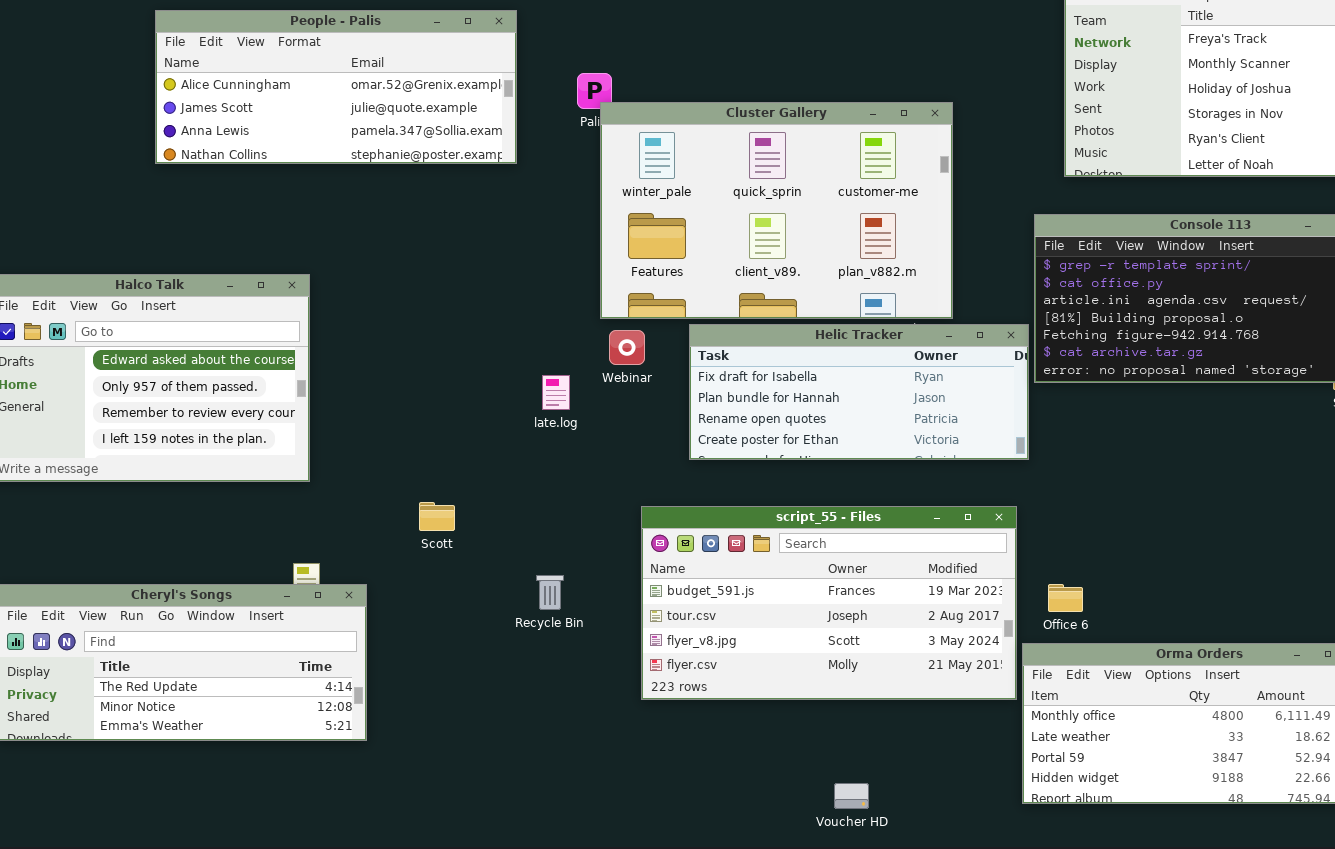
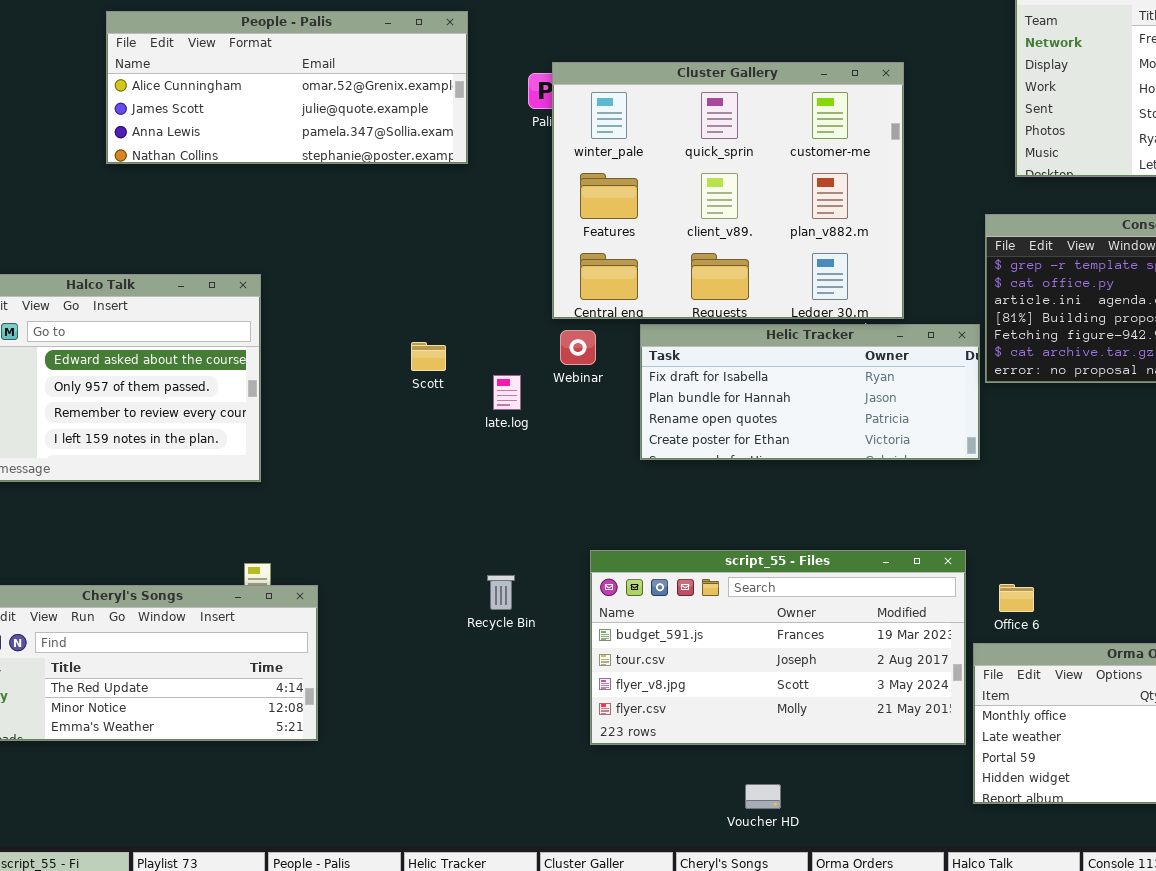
Cluster Gallery: [600,102,953,319] -> [552,62,904,319], resized
Scott: [419,502,455,531] -> [411,342,446,371], moved
script_55 - Files: [641,506,1017,700] -> [590,550,966,745], moved
Voucher HD: [834,783,869,809] -> [745,784,781,809], moved

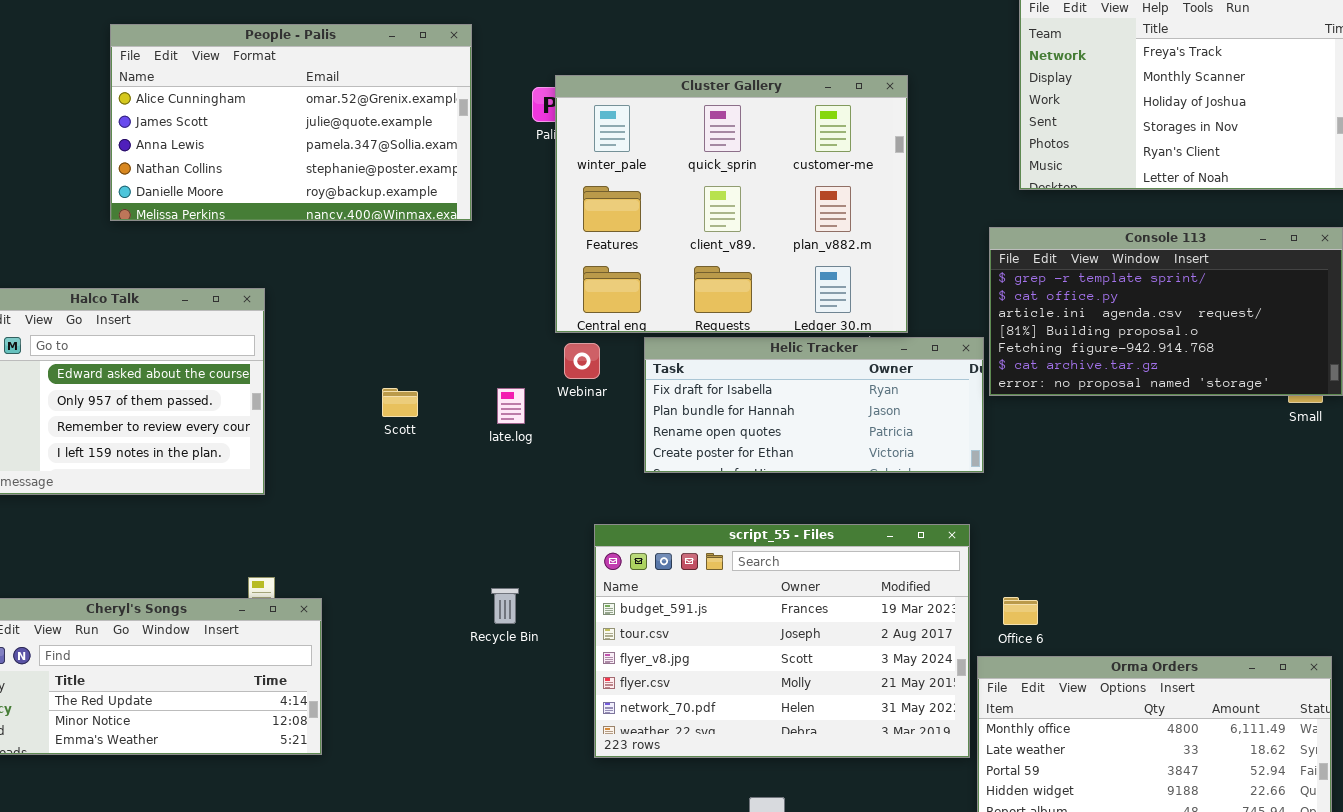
People - Palis: [106,11,468,164] -> [110,24,472,221], resized
Scott: [411,342,446,371] -> [382,388,418,417], moved
script_55 - Files: [590,550,966,745] -> [594,524,970,758], resized

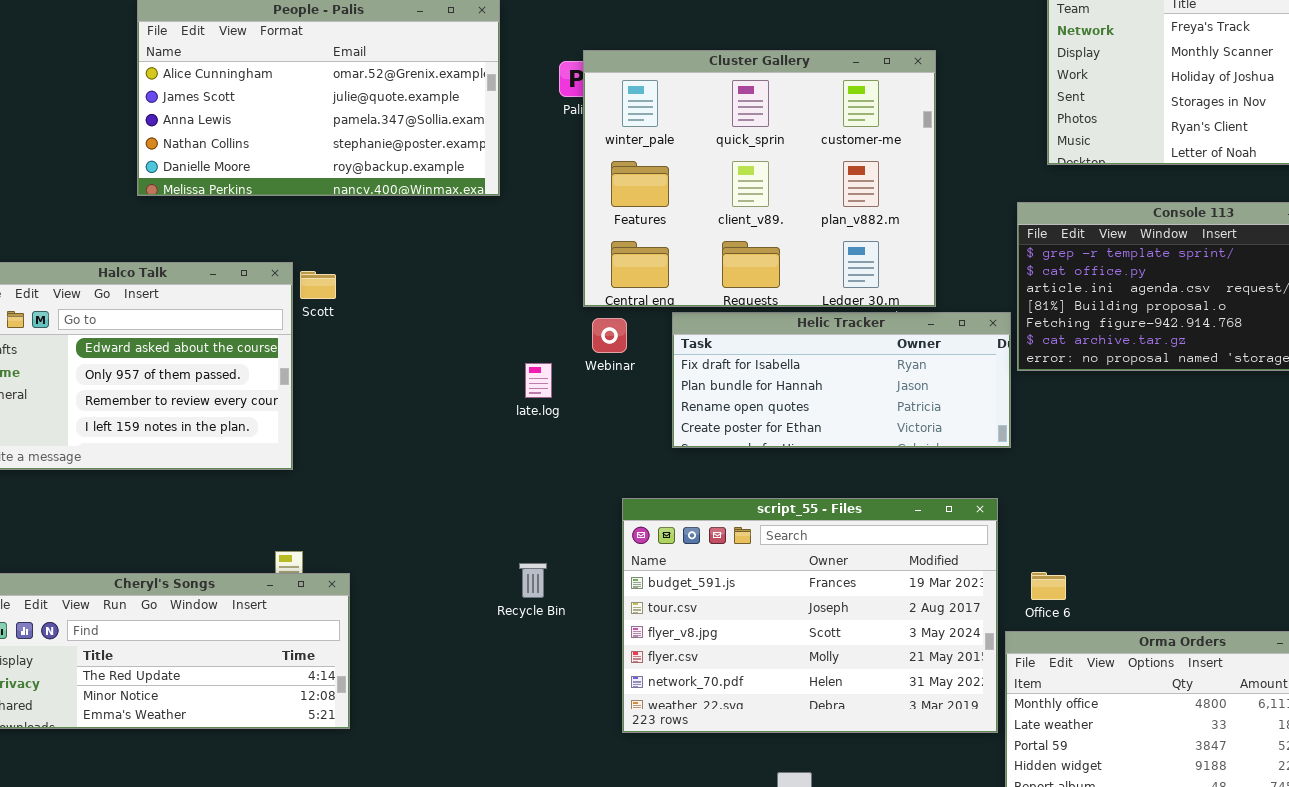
Scott: [382,388,418,417] -> [300,271,336,299], moved

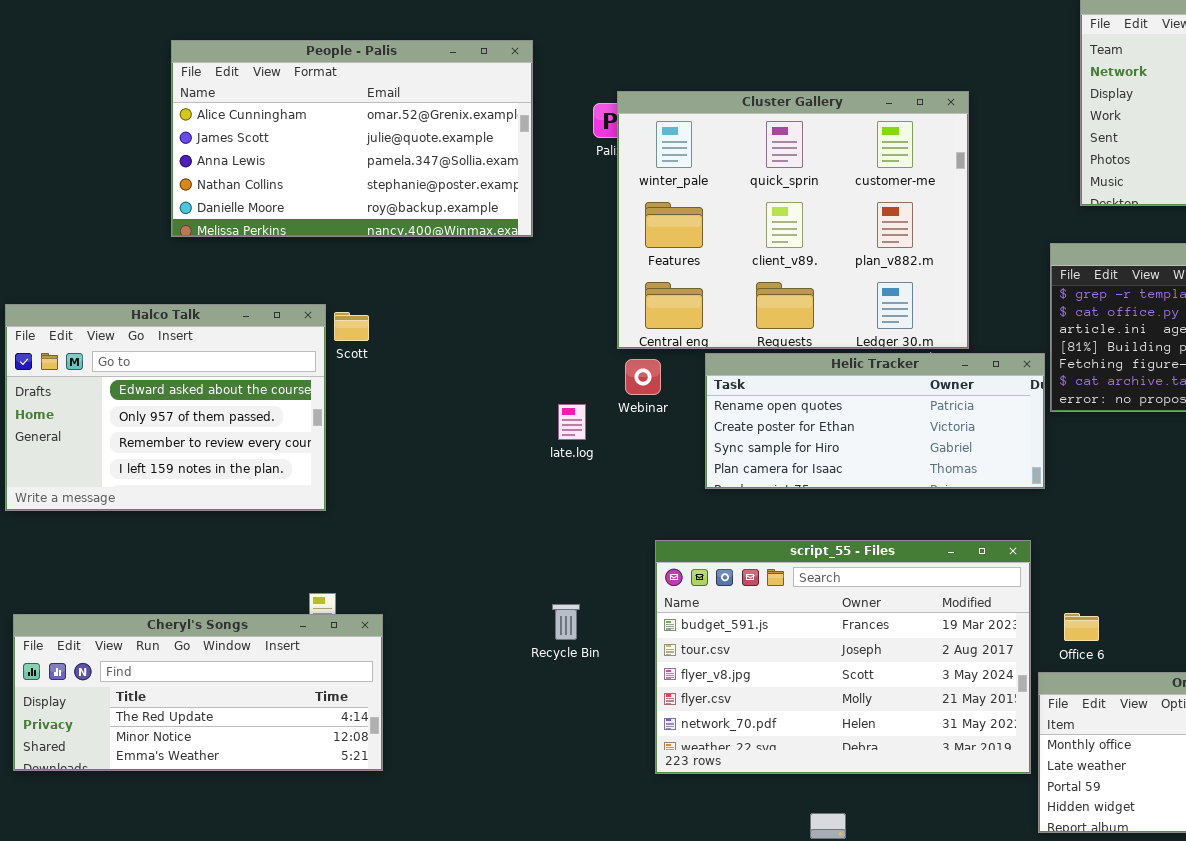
Helic Tracker: [672,312,1011,448] -> [705,353,1045,489], scrolled down 2 rows

